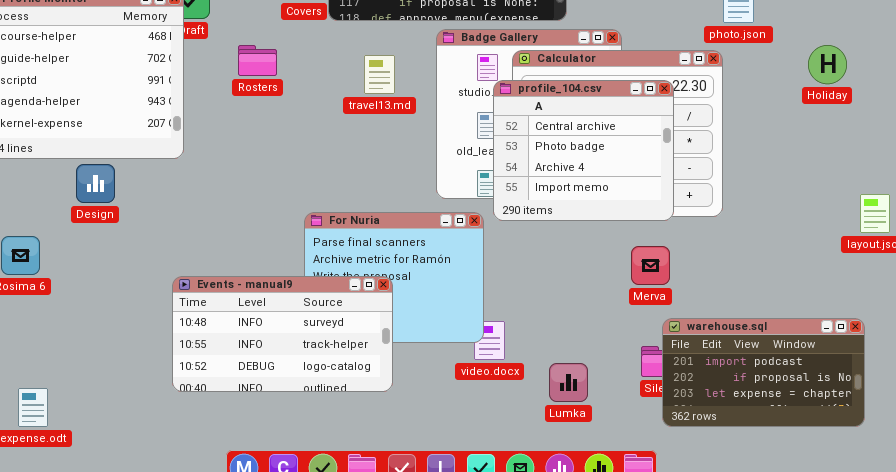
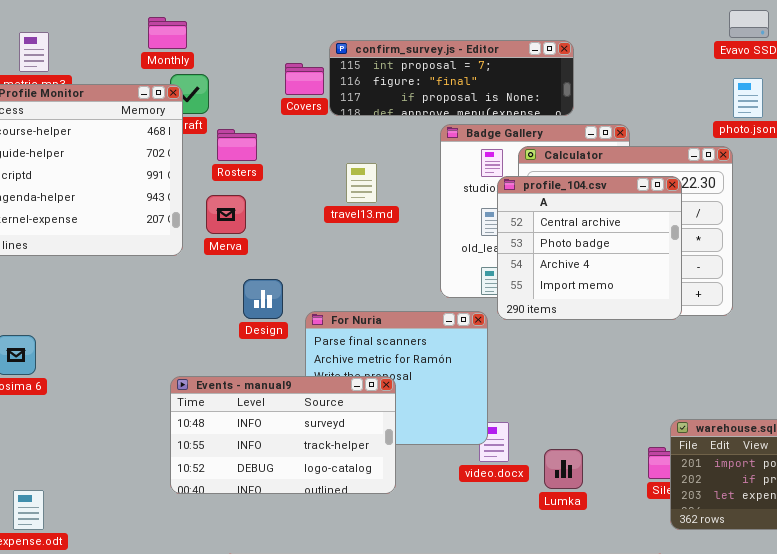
Rosters: [238,45,277,76] -> [217,129,257,161], moved
travel13.md: [364,55,395,94] -> [346,163,377,203], moved
Design: [76,164,115,203] -> [243,279,283,319], moved
Merva: [631,246,670,285] -> [206,195,246,234], moved
Lumka: [549,363,588,402] -> [544,449,583,489], moved

